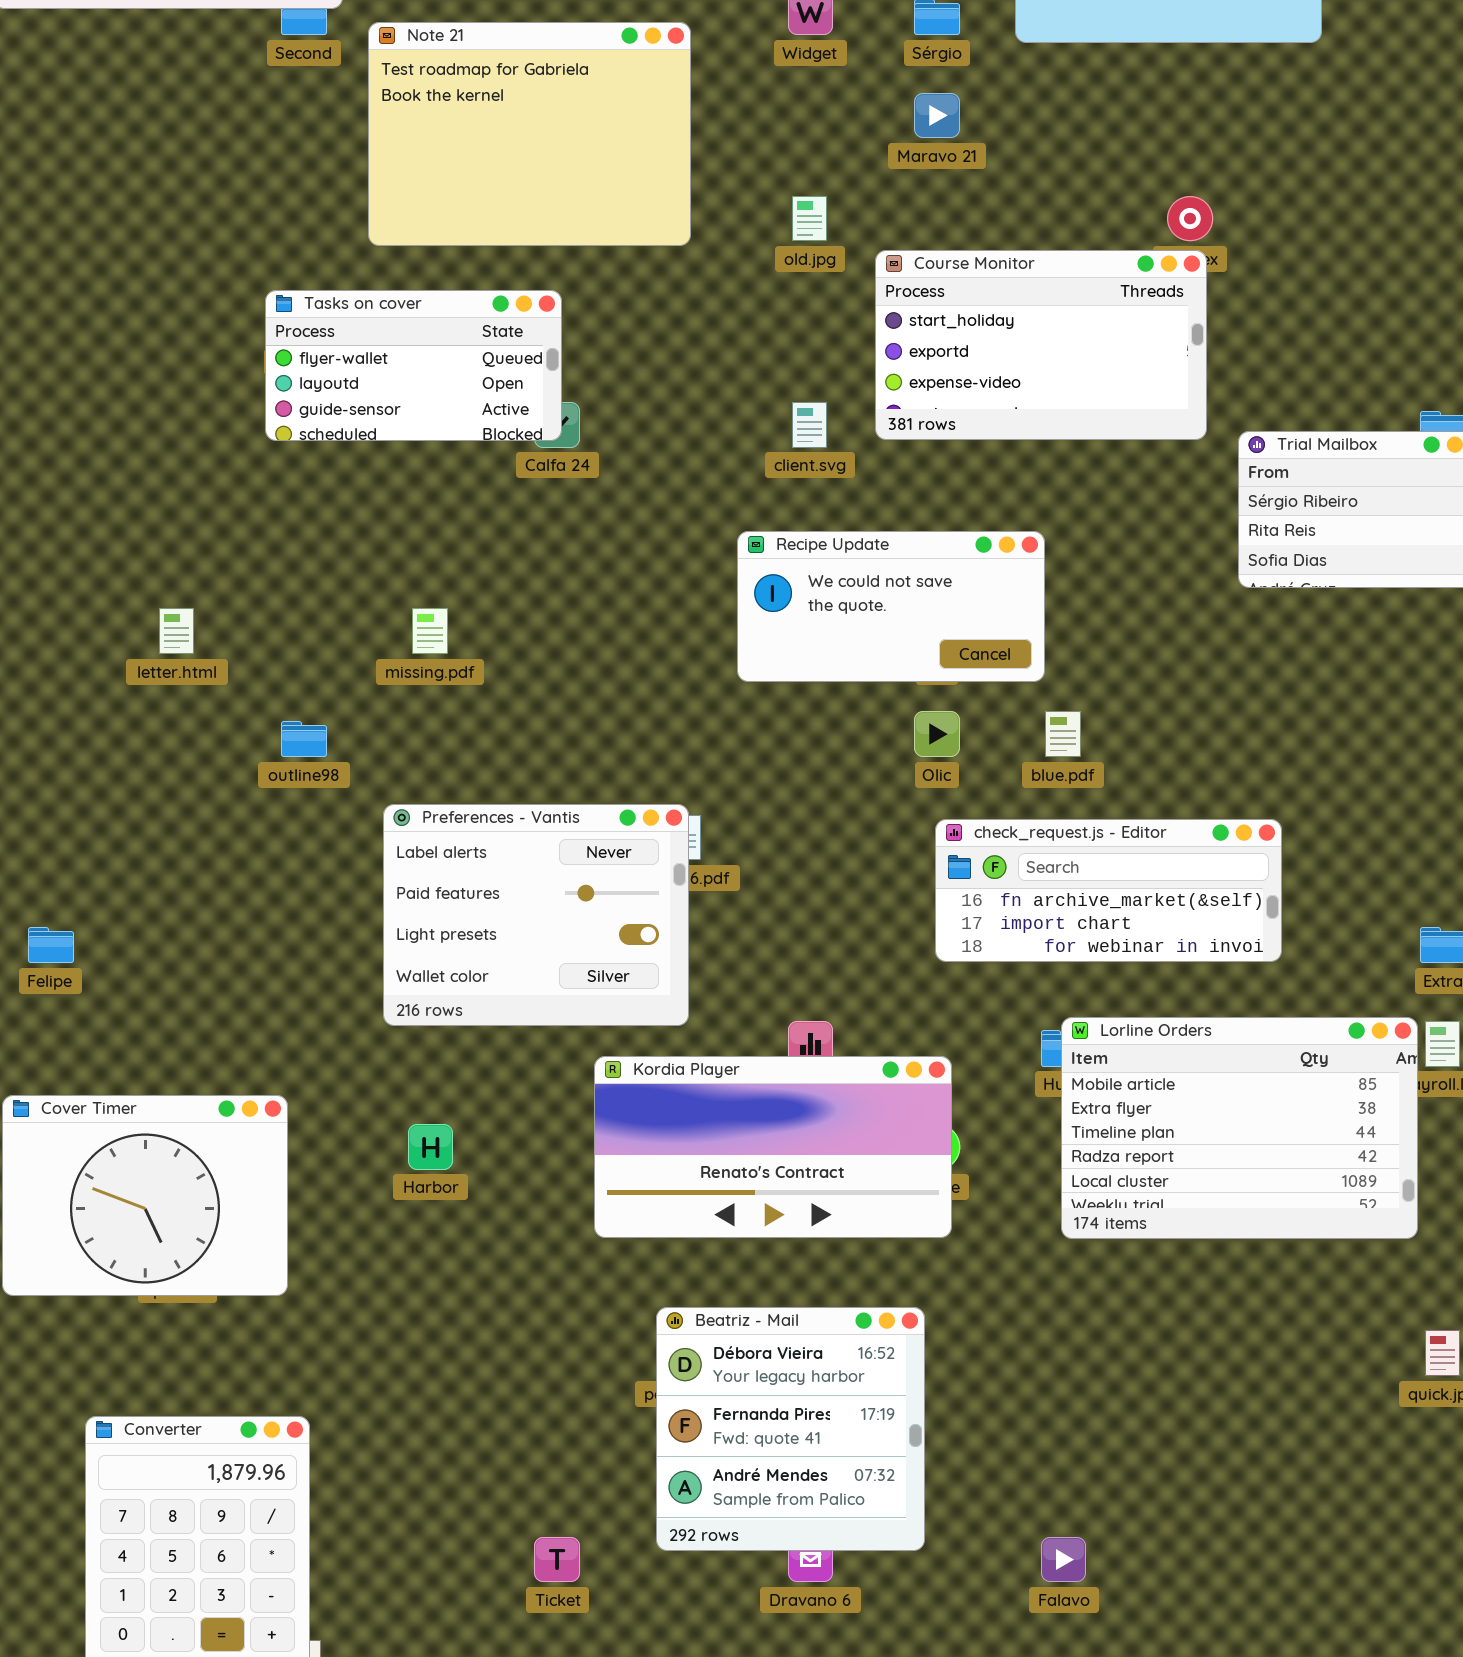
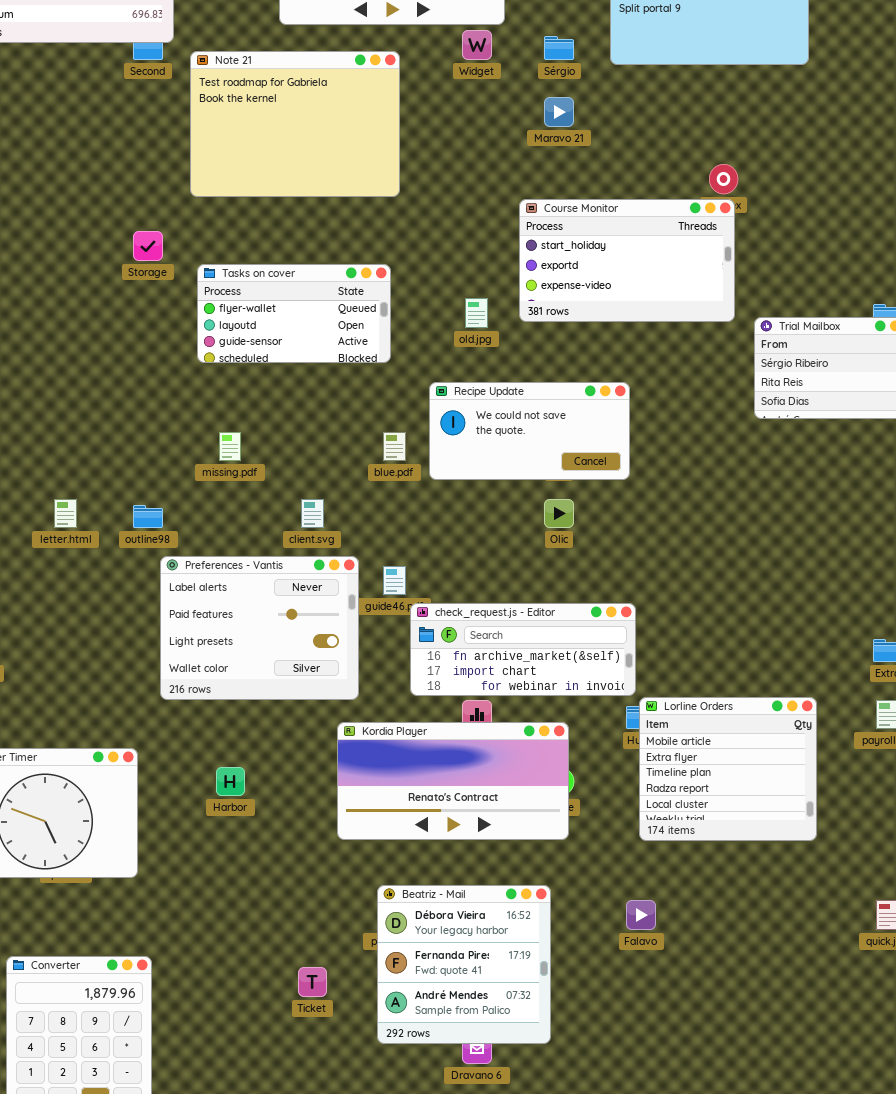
old.jpg: [792,196,827,241] -> [465,298,488,328], moved
Tasks on cover: [265,290,562,441] -> [197,264,391,363], moved
client.svg: [792,402,827,448] -> [301,499,324,528], moved
letter.html: [159,608,194,654] -> [54,499,77,528], moved
blue.pdf: [1045,711,1081,757] -> [383,432,406,461], moved
Preferences - Vantis: [383,804,689,1026] -> [160,556,359,700], moved
check_request.js - Editor: [935,819,1282,962] -> [410,603,636,696], moved
Lorline Orders: [1061,1017,1418,1239] -> [639,697,817,841], resized
Ticket: [534,1537,580,1582] -> [298,967,327,997], moved
Falavo: [1041,1537,1086,1582] -> [626,900,656,930], moved

